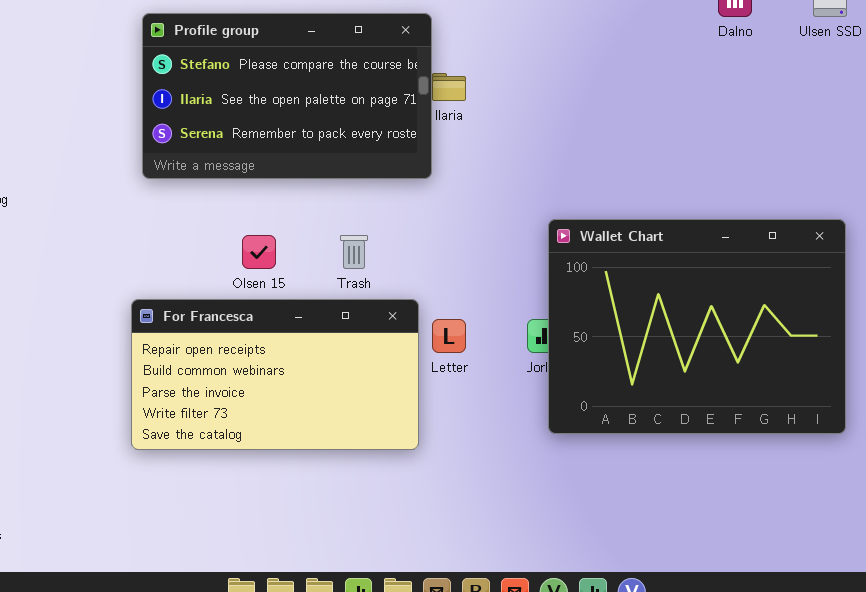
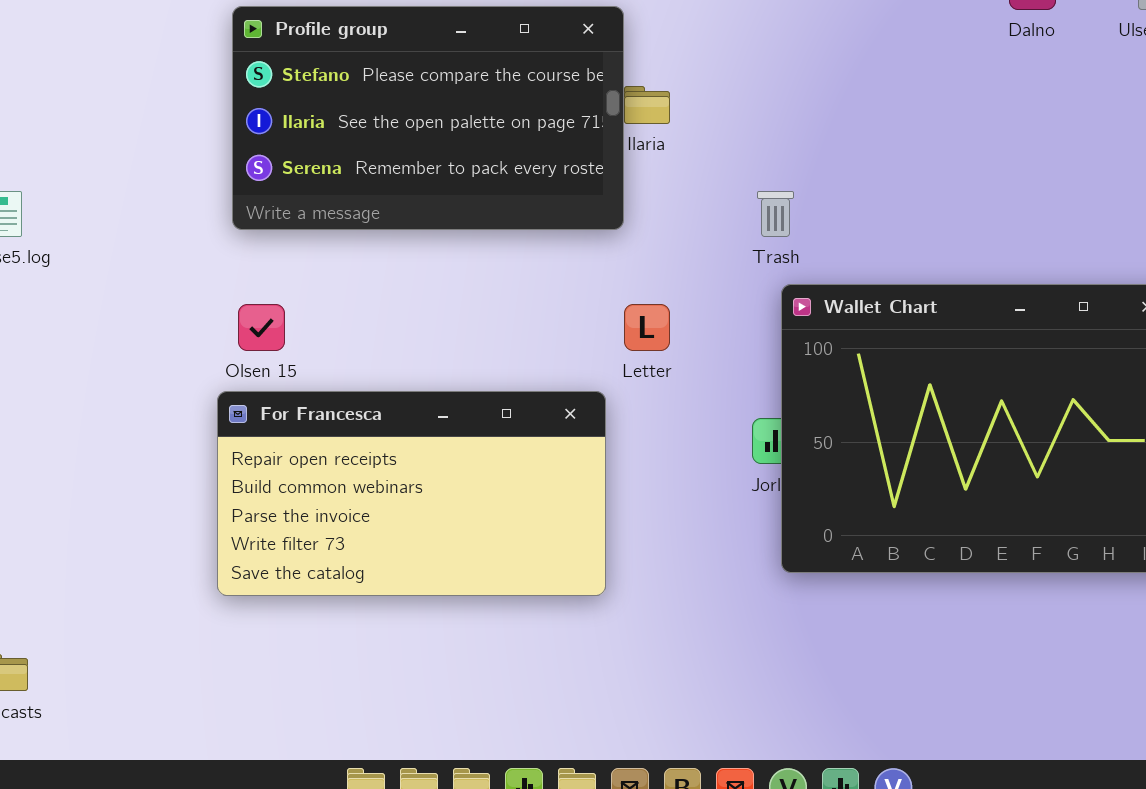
Olsen 15: [242,235,276,269] -> [238,304,285,351], moved
Trash: [340,235,368,269] -> [757,191,794,237], moved
Letter: [432,319,466,353] -> [624,304,670,351], moved

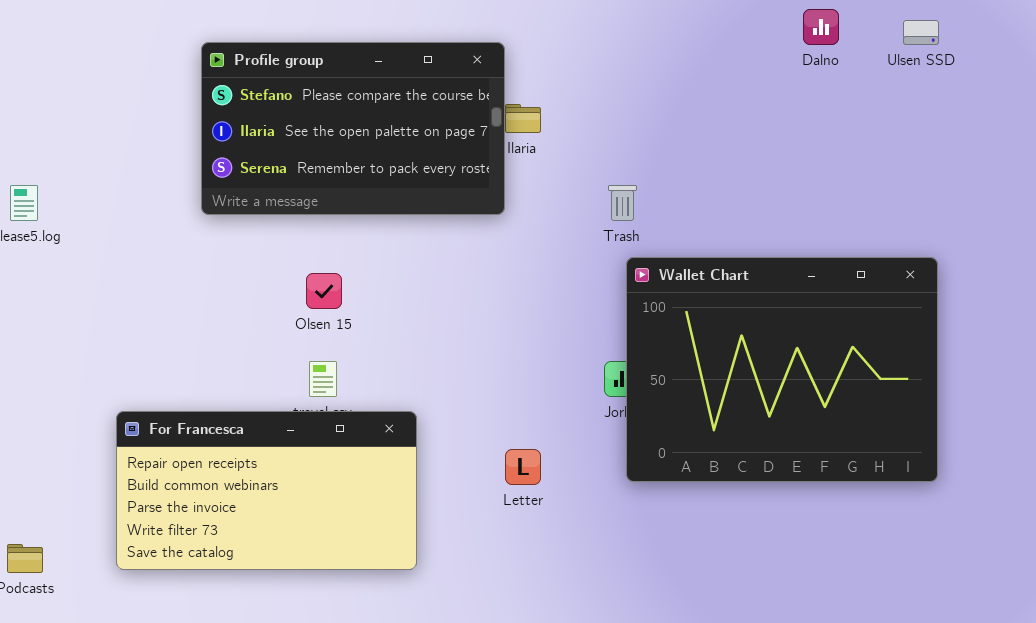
Olsen 15: [238,304,285,351] -> [306,273,342,309], moved
Letter: [624,304,670,351] -> [505,449,541,485], moved
For Francesca: [217,391,606,596] -> [116,411,417,570], moved

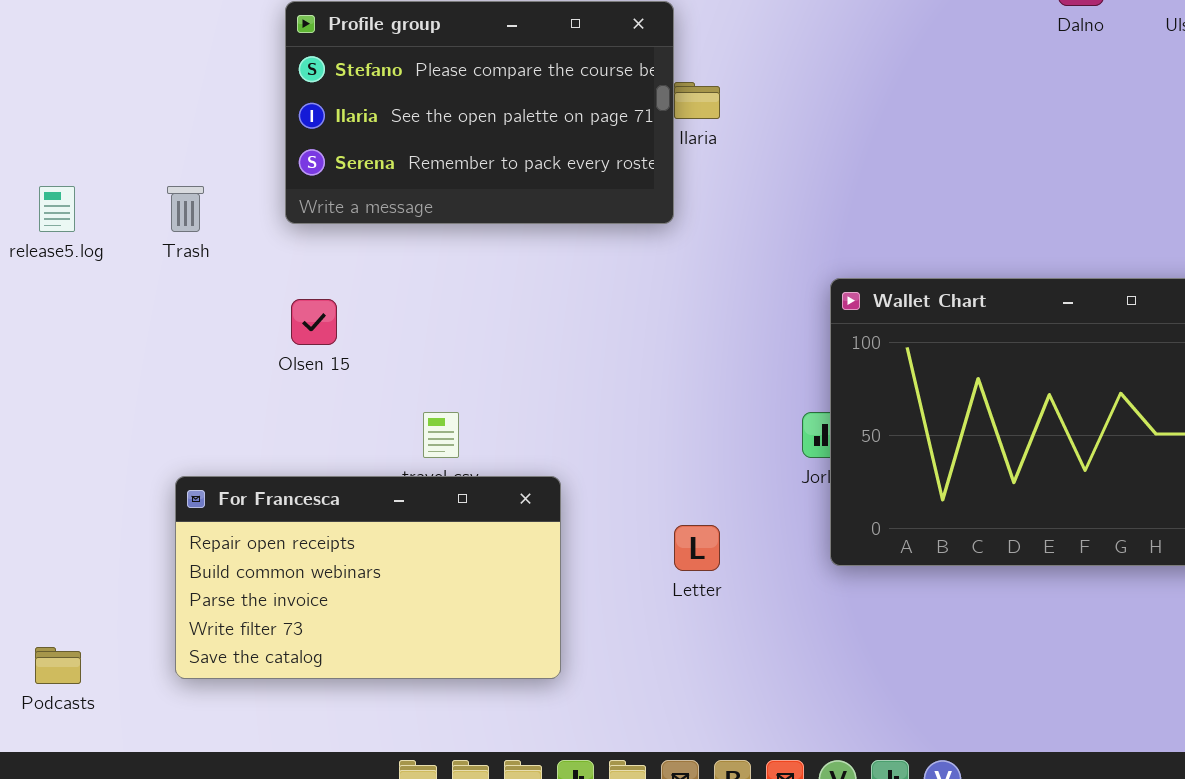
Trash: [608,185,637,221] -> [167,186,204,232], moved
Olsen 15: [306,273,342,309] -> [291,299,337,345], moved

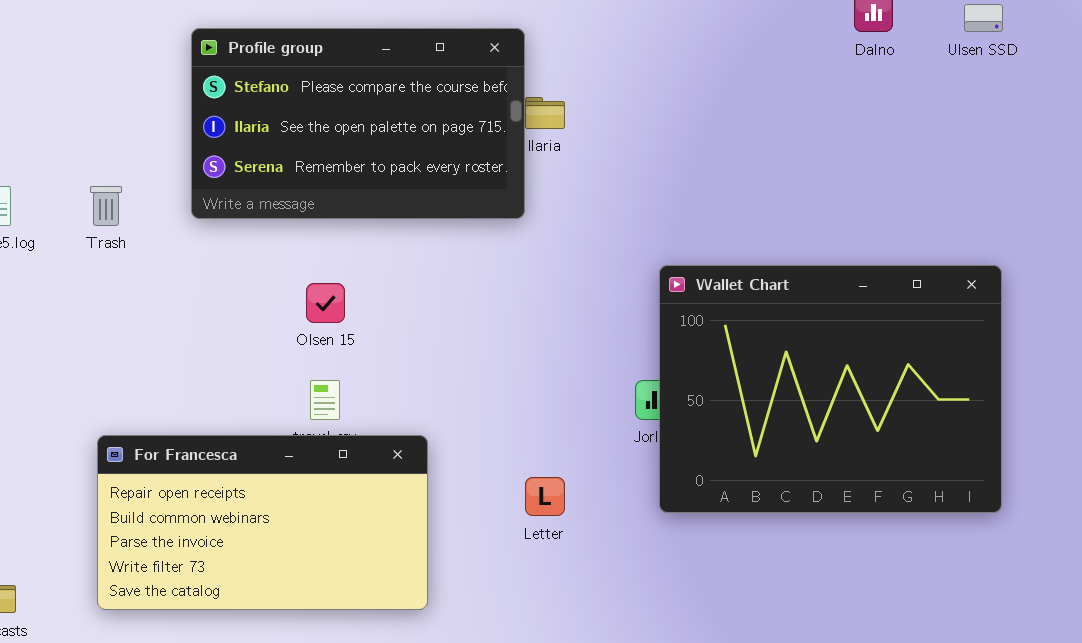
Olsen 15: [291,299,337,345] -> [306,283,345,323], moved

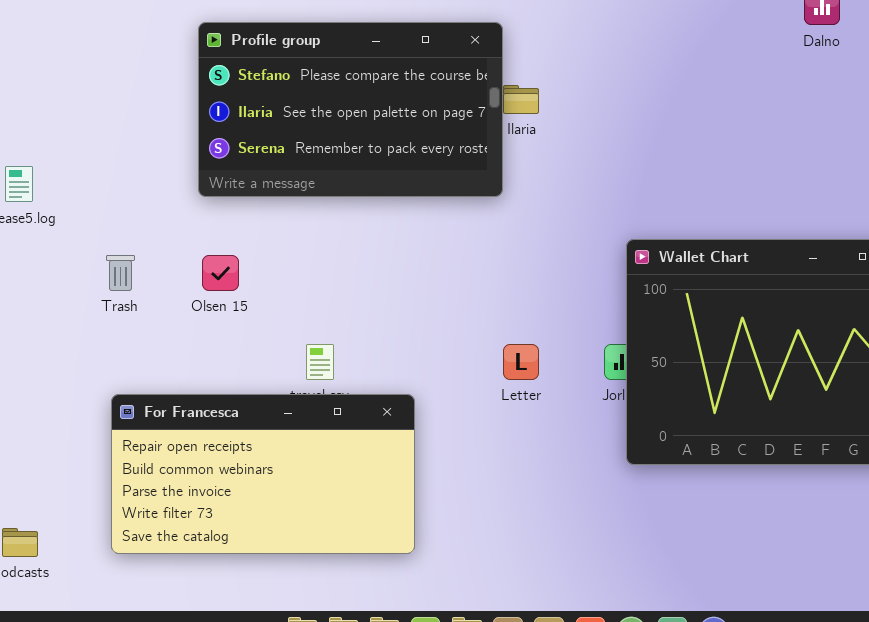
Trash: [90,186,122,226] -> [106,255,135,291], moved
Olsen 15: [306,283,345,323] -> [202,255,239,291], moved
Letter: [525,477,565,516] -> [503,344,539,380], moved

